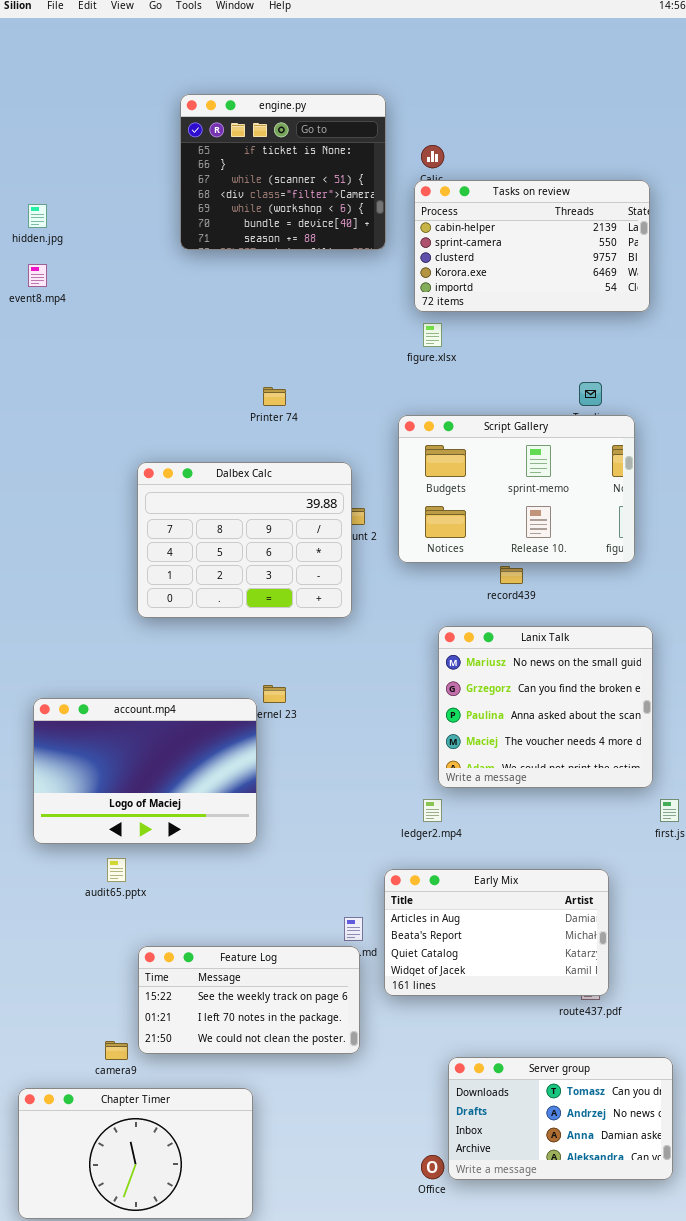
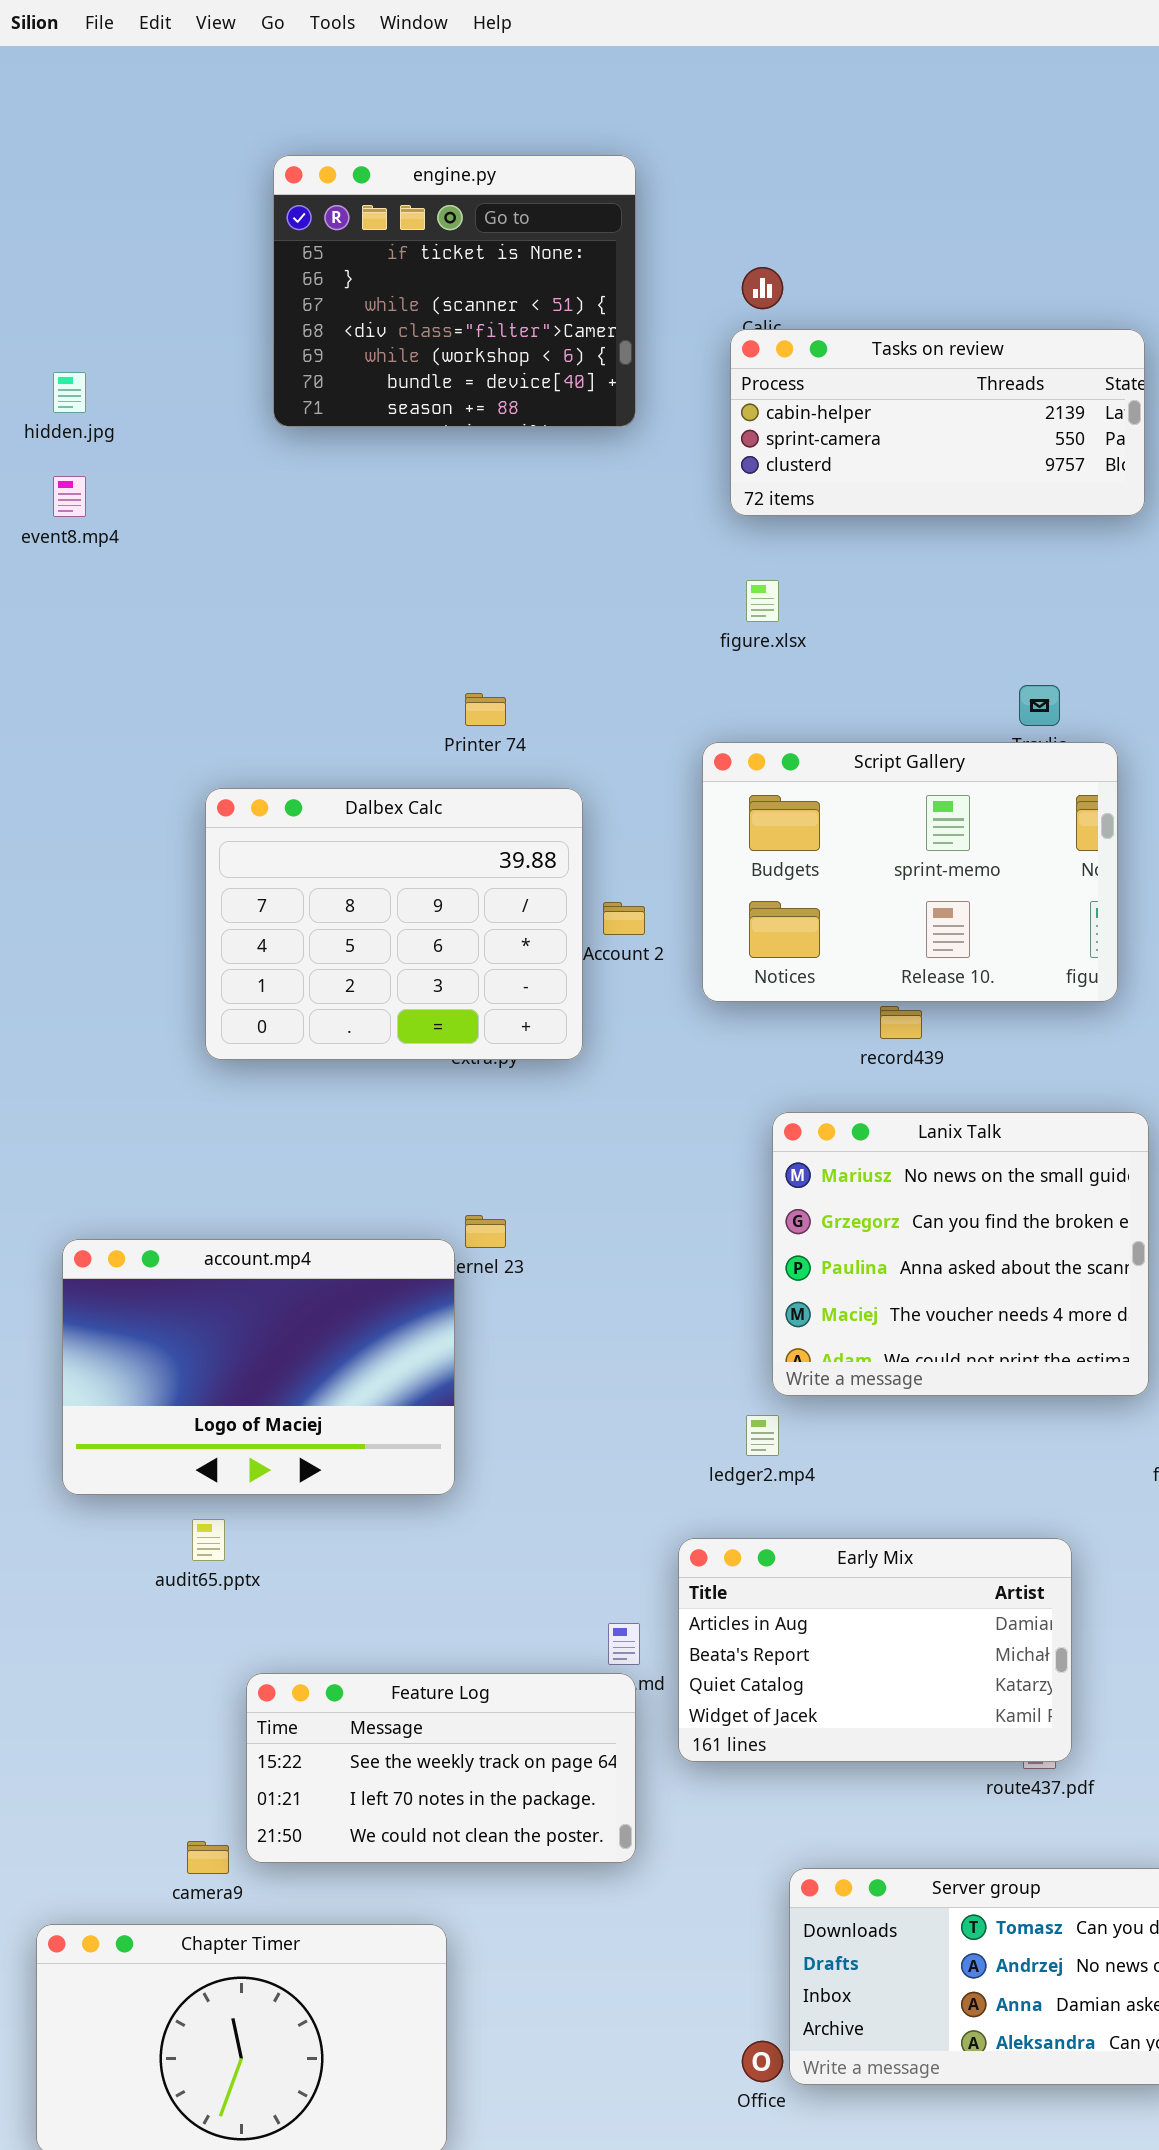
engine.py: [180,94,386,250] -> [273,155,636,427], moved
Tasks on review: [414,180,650,312] -> [730,329,1145,516], resized
Dalbex Calc: [137,462,352,618] -> [205,788,583,1060], moved

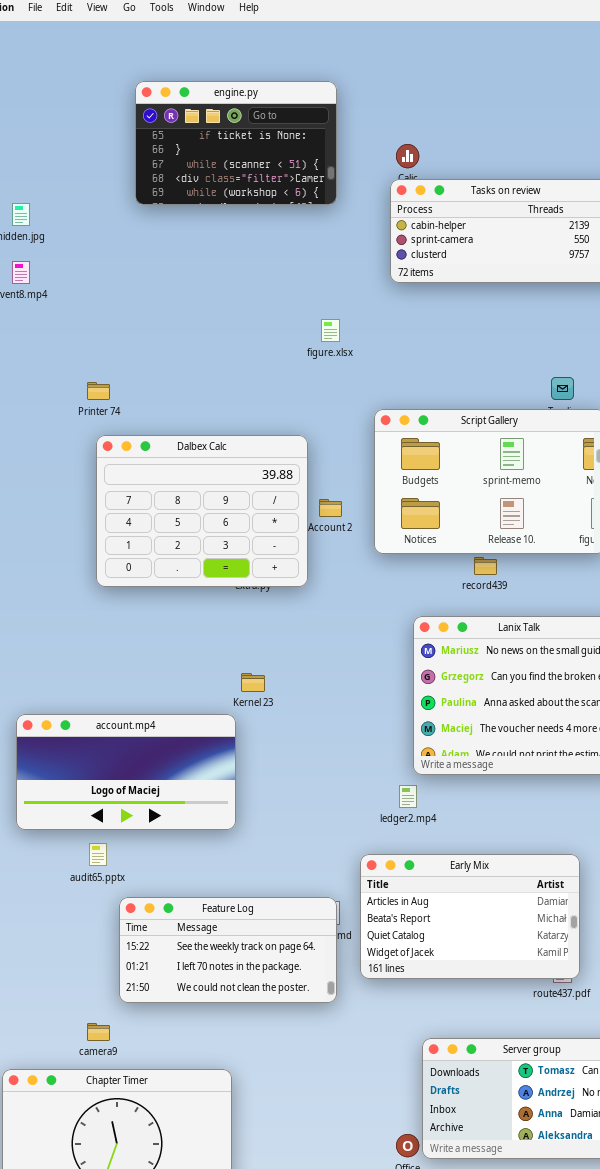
engine.py: [273,155,636,427] -> [135,81,337,205], resized
figure.xlsx: [746,580,779,622] -> [321,319,340,342], moved
Printer 74: [465,693,506,726] -> [87,382,110,400], moved
account.mp4: [62,1239,455,1495] -> [16,714,236,830], resized
Feature Log: [246,1673,636,1863] -> [119,897,337,1003], moved

